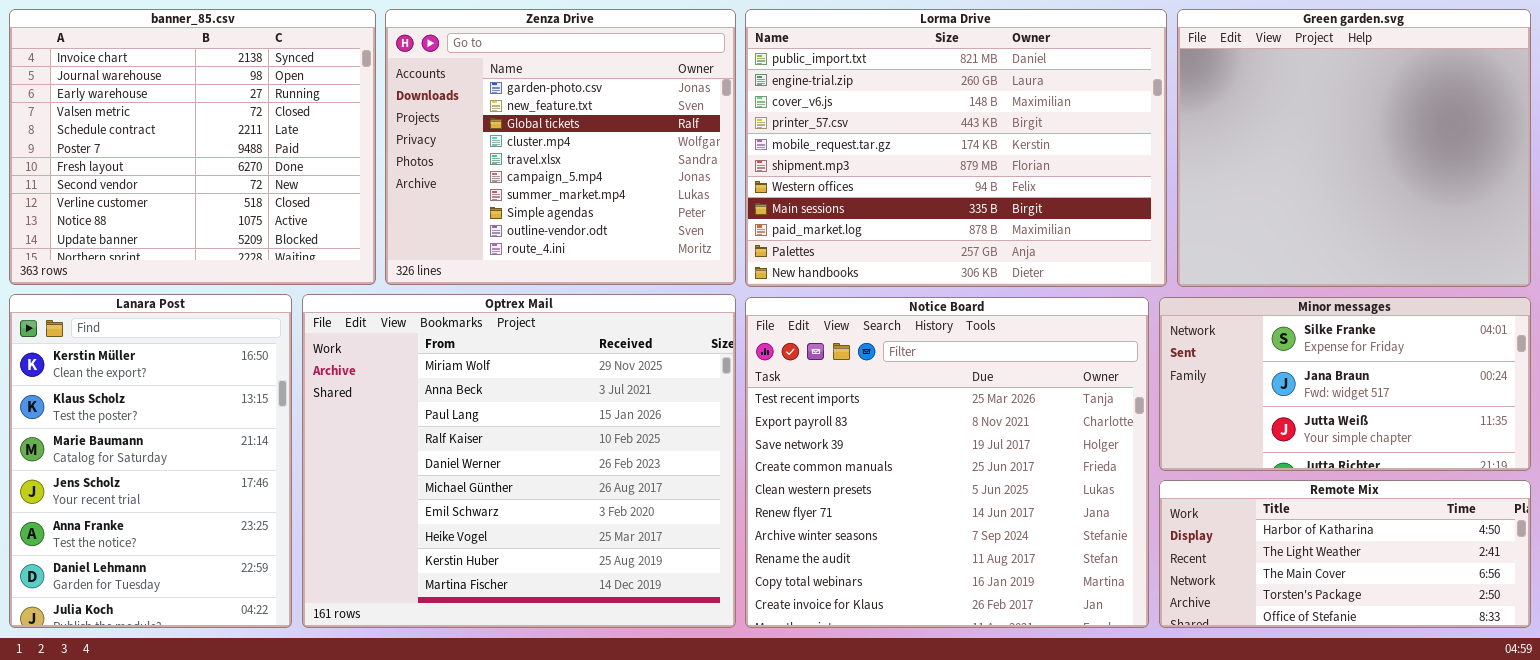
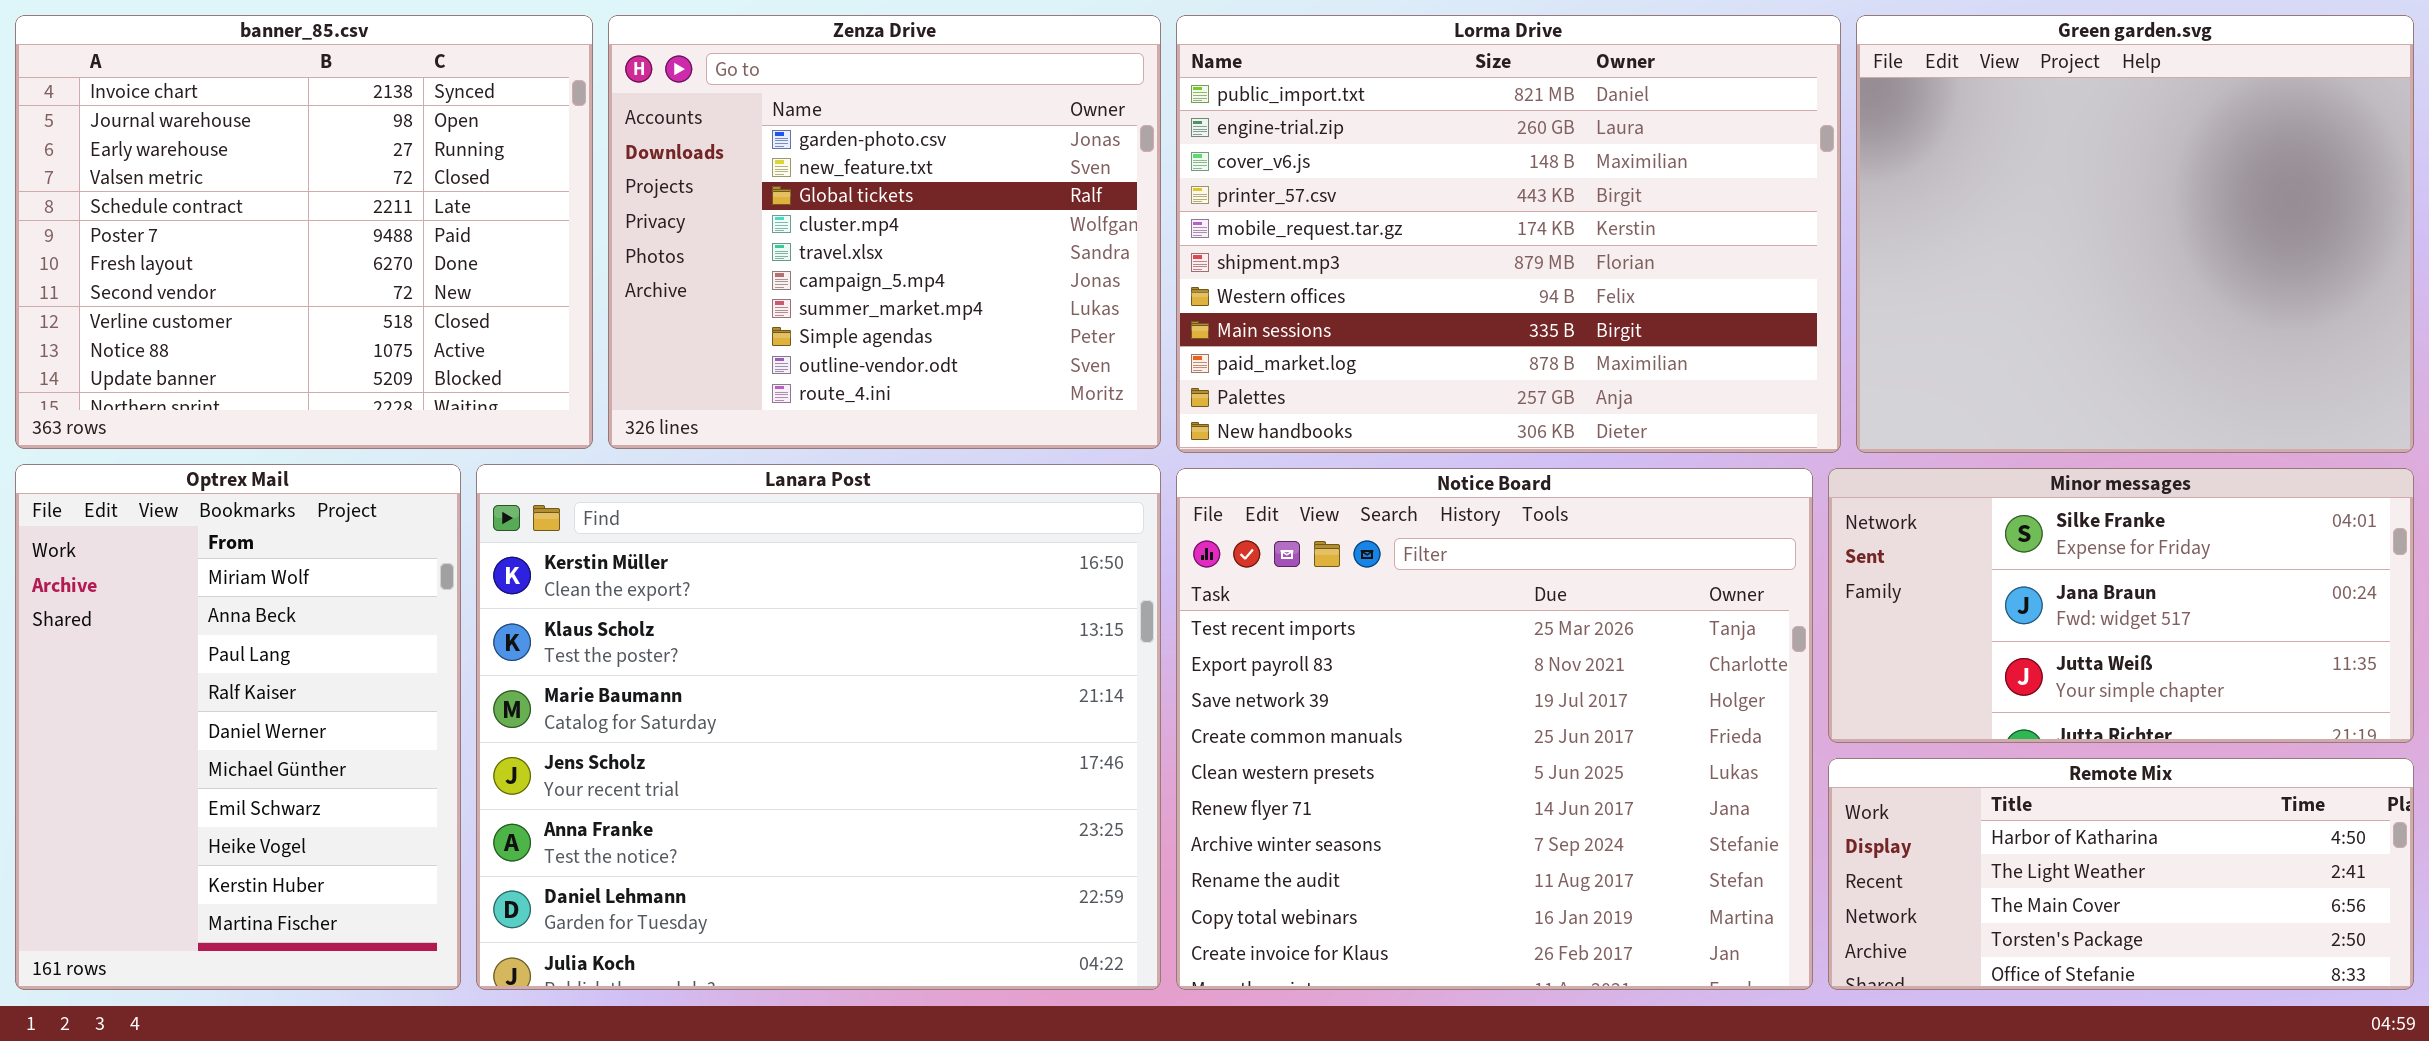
Lanara Post: [9,294,292,628] -> [476,464,1161,990], moved, resized
Optrex Mail: [302,294,736,628] -> [15,464,461,990], moved, resized

